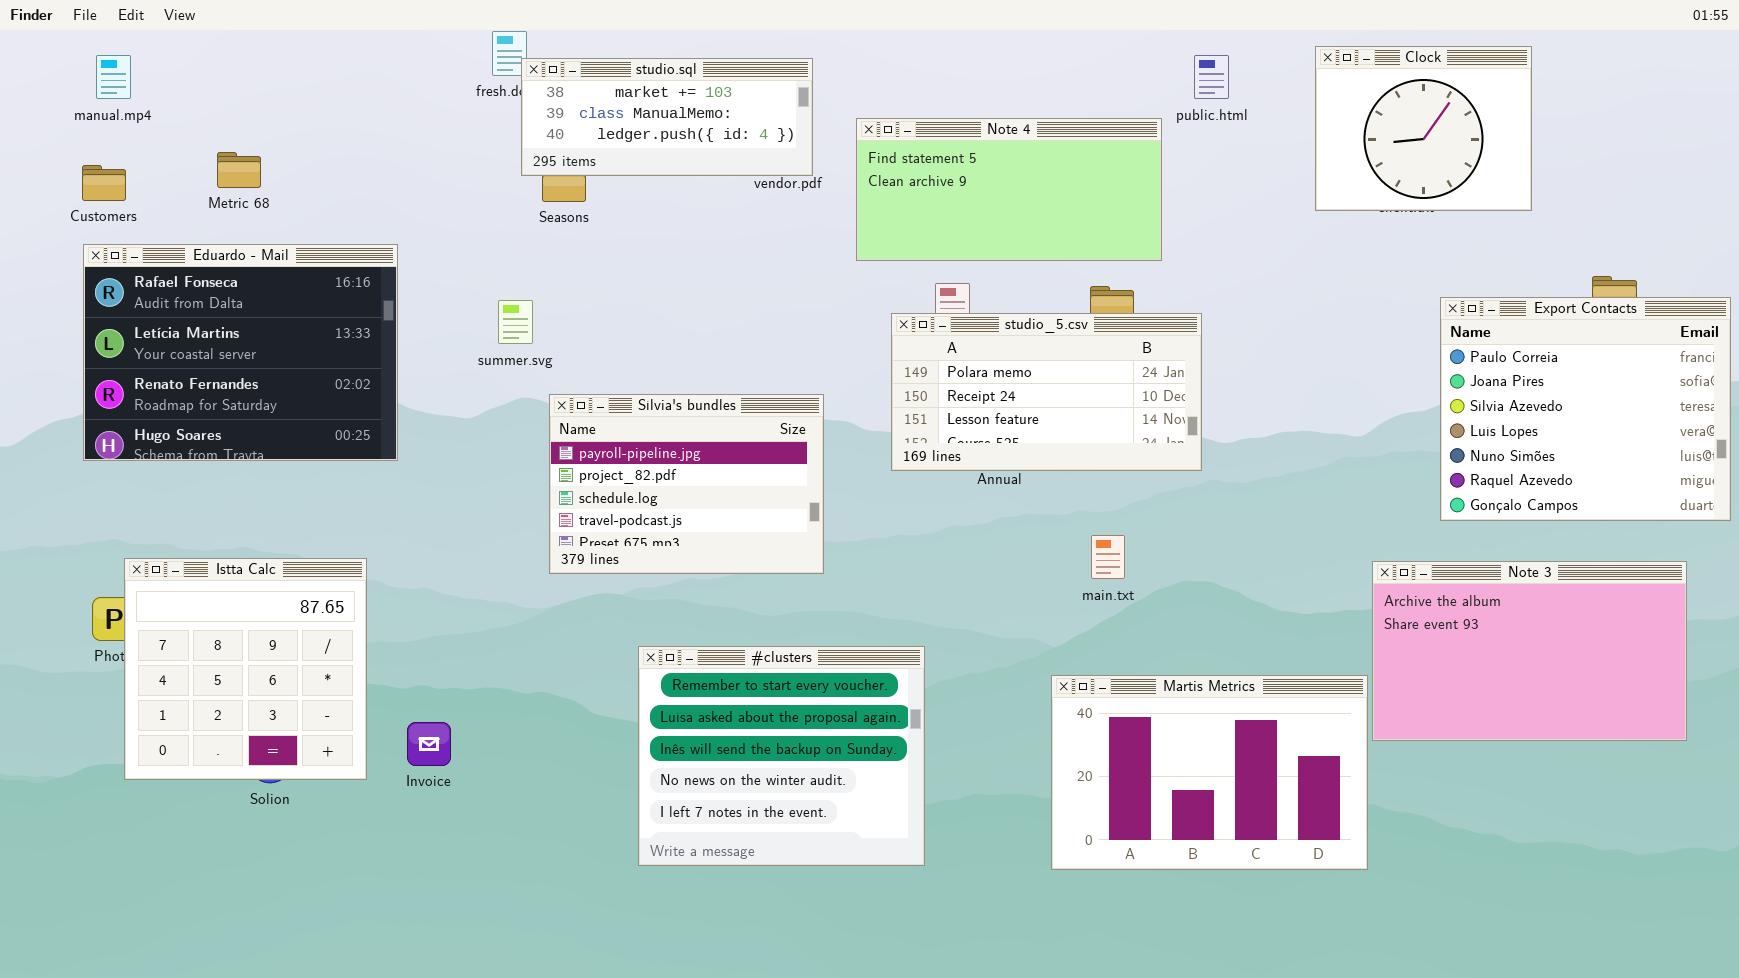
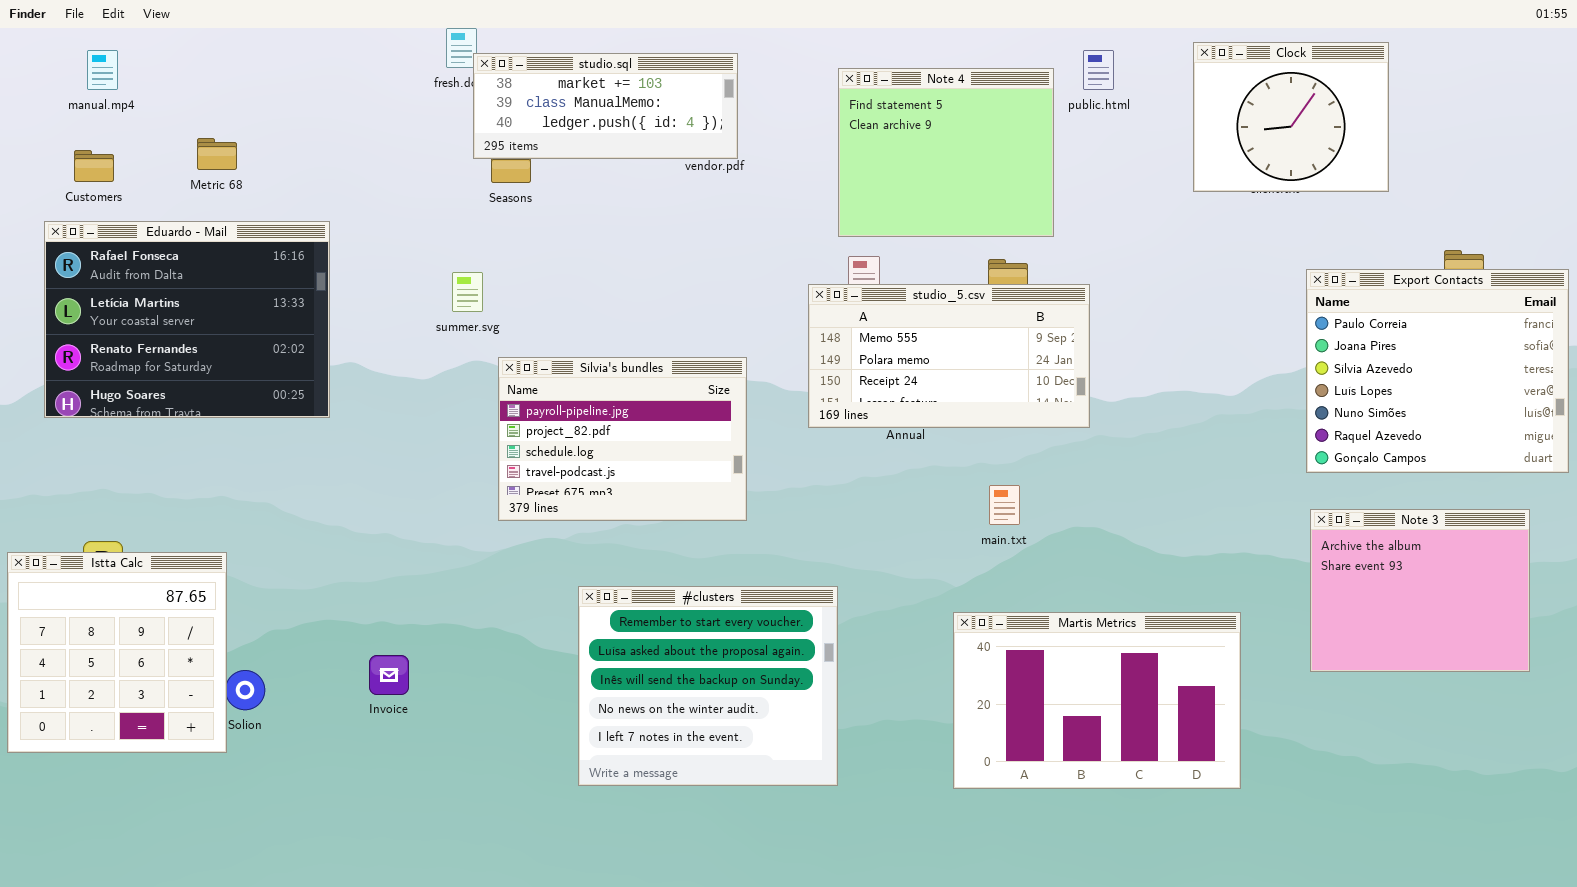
Note 4: [856,118,1162,261] -> [838,68,1054,237], resized
Eduardo - Mail: [83,244,398,461] -> [44,221,330,418], moved
studio_5.csv: [891,313,1202,471] -> [808,284,1090,428], scrolled up 1 row
Istta Calc: [124,558,367,780] -> [7,552,227,753], moved
Note 3: [1372,561,1687,741] -> [1310,509,1530,672], resized

